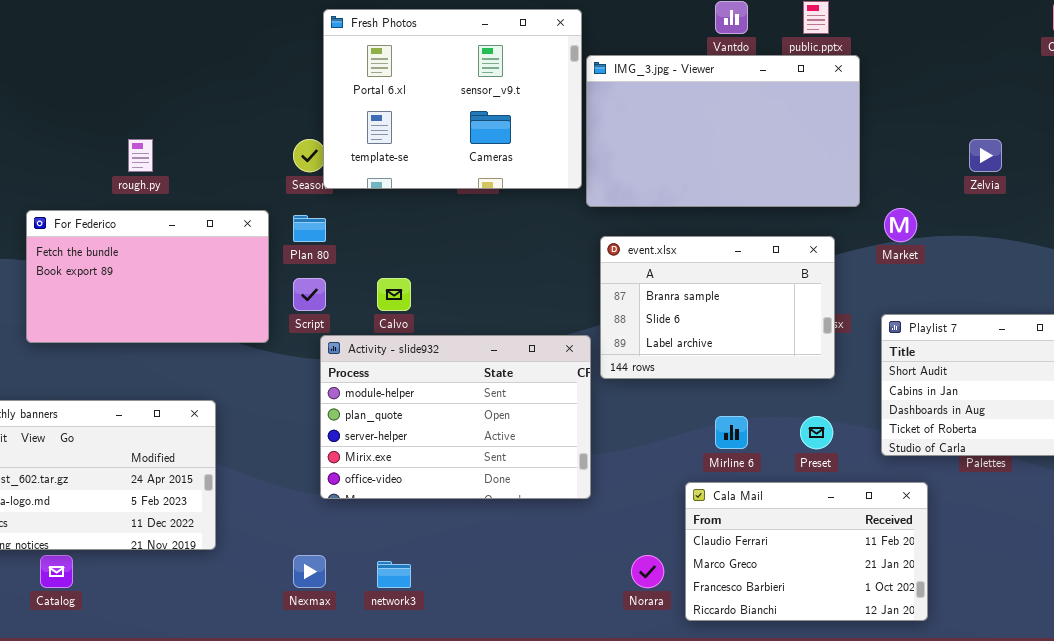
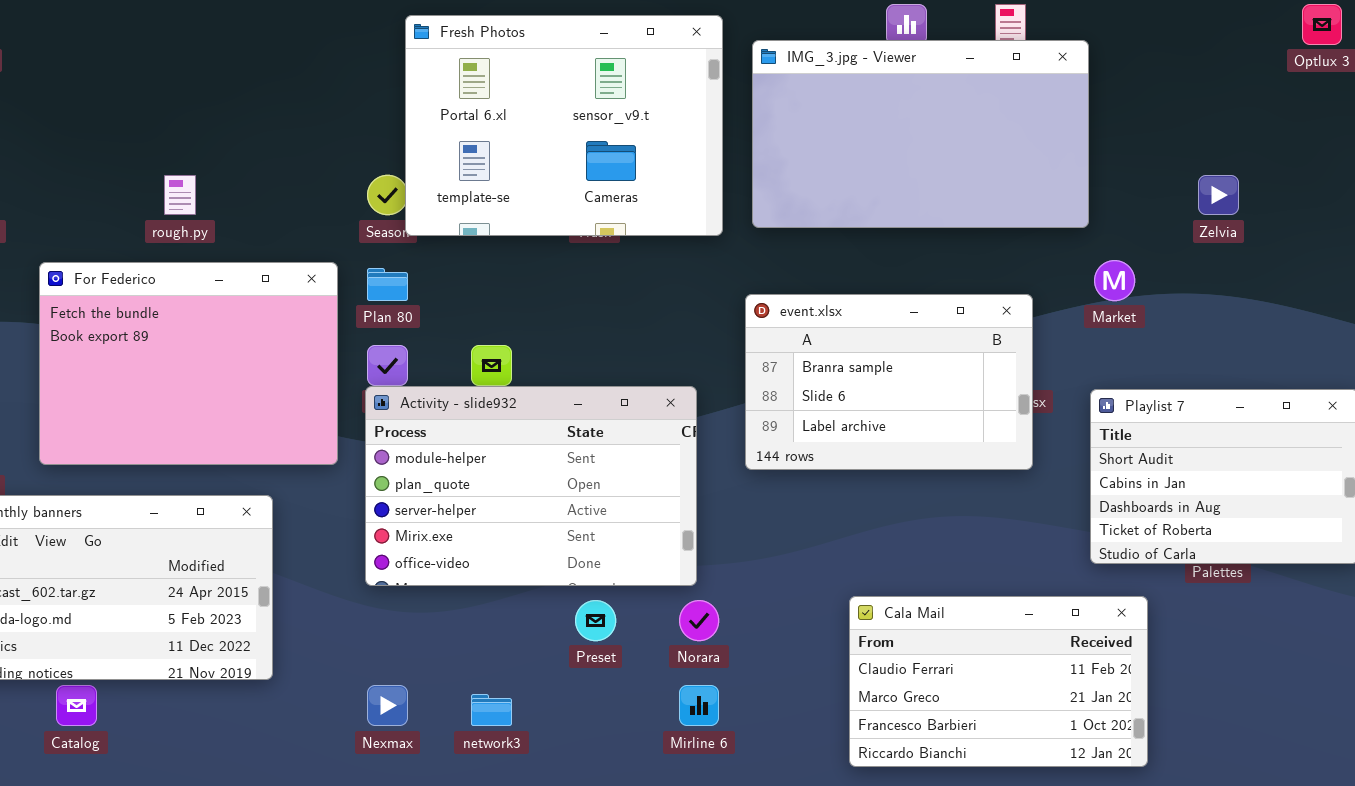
IMG_3.jpg - Viewer: [586,55,860,207] -> [752,40,1089,228], moved
For Federico: [26,210,269,343] -> [39,262,338,465], resized
Activity - slide932: [320,335,591,499] -> [365,386,697,586], moved
Mirline 6: [715,416,748,449] -> [679,685,719,726], moved
Preset: [800,416,833,449] -> [575,600,616,641], moved
Norara: [631,555,664,588] -> [679,600,719,641], moved

